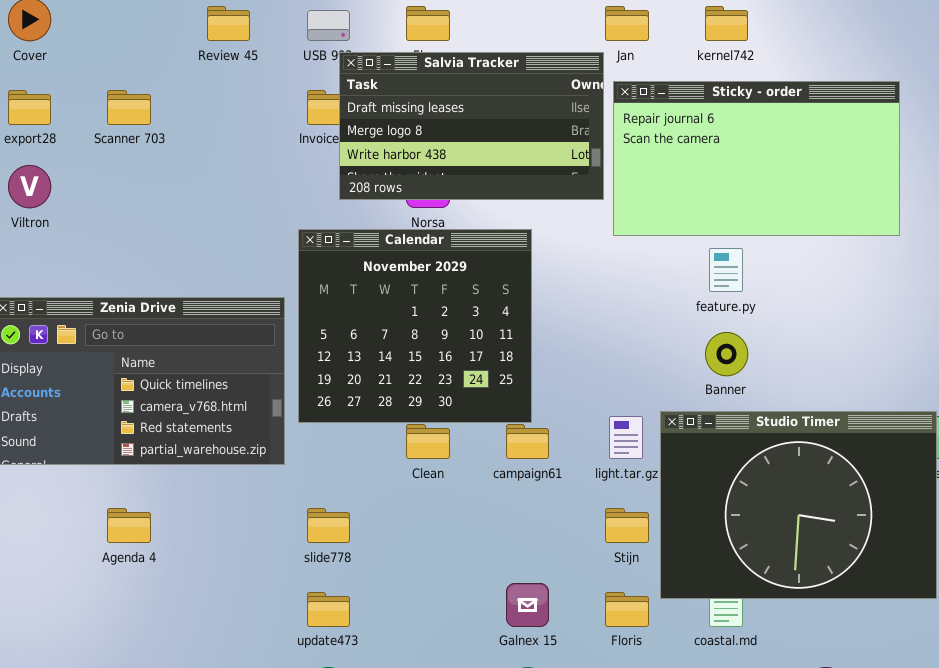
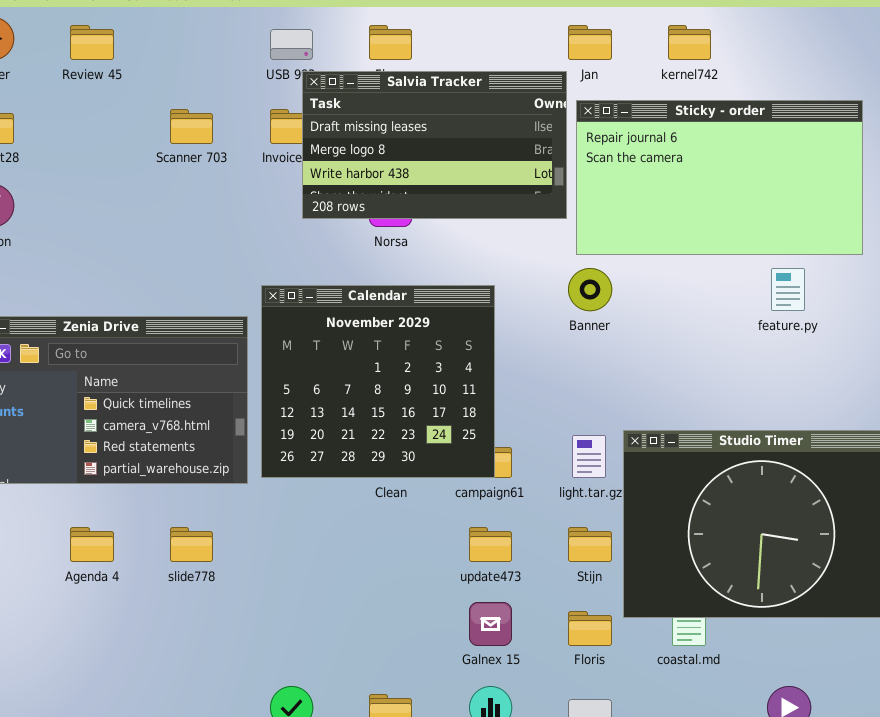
Review 45: [207,6,250,41] -> [70,25,114,60], moved
Scanner 703: [107,90,151,125] -> [170,109,213,144], moved
Calendar: [298,229,532,423] -> [261,285,495,478], moved
feature.py: [709,248,743,292] -> [771,268,805,311], moved
Banner: [705,332,748,376] -> [568,268,612,311], moved
slide778: [307,508,350,543] -> [170,527,213,562], moved
update473: [307,592,350,627] -> [469,527,512,562], moved

